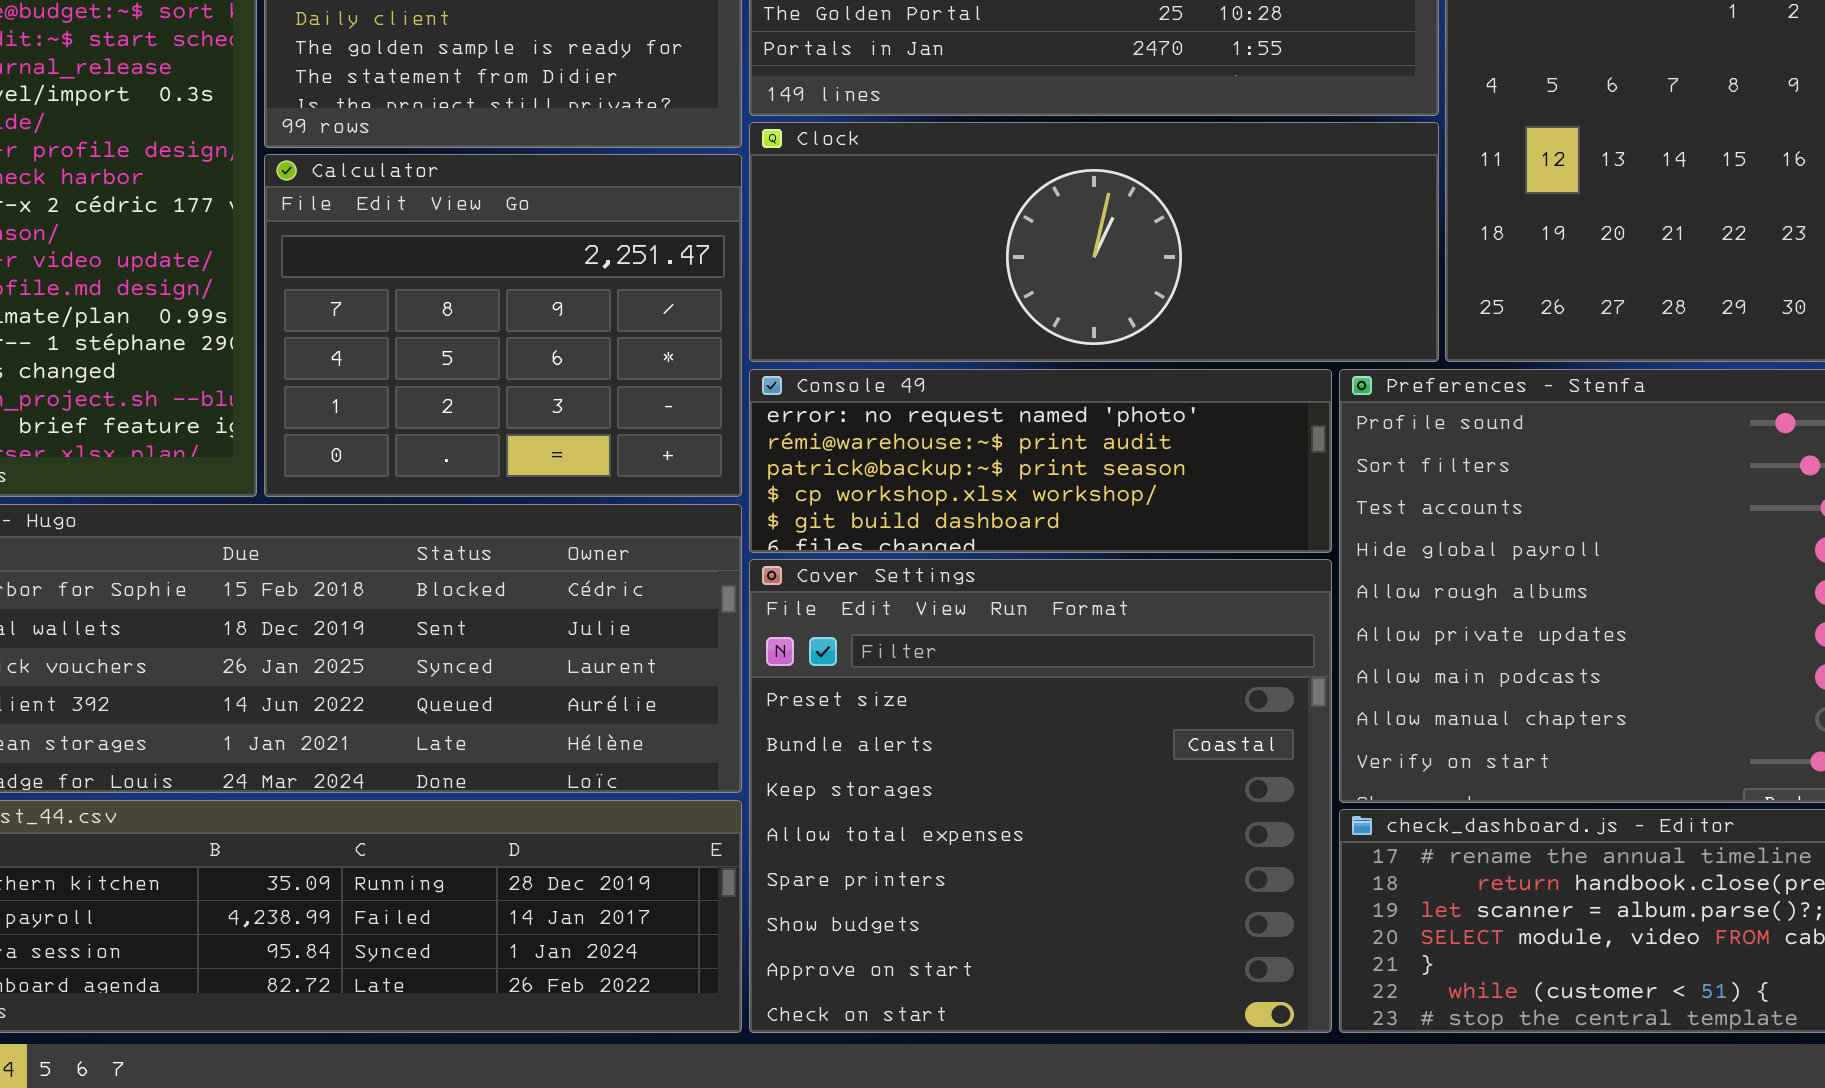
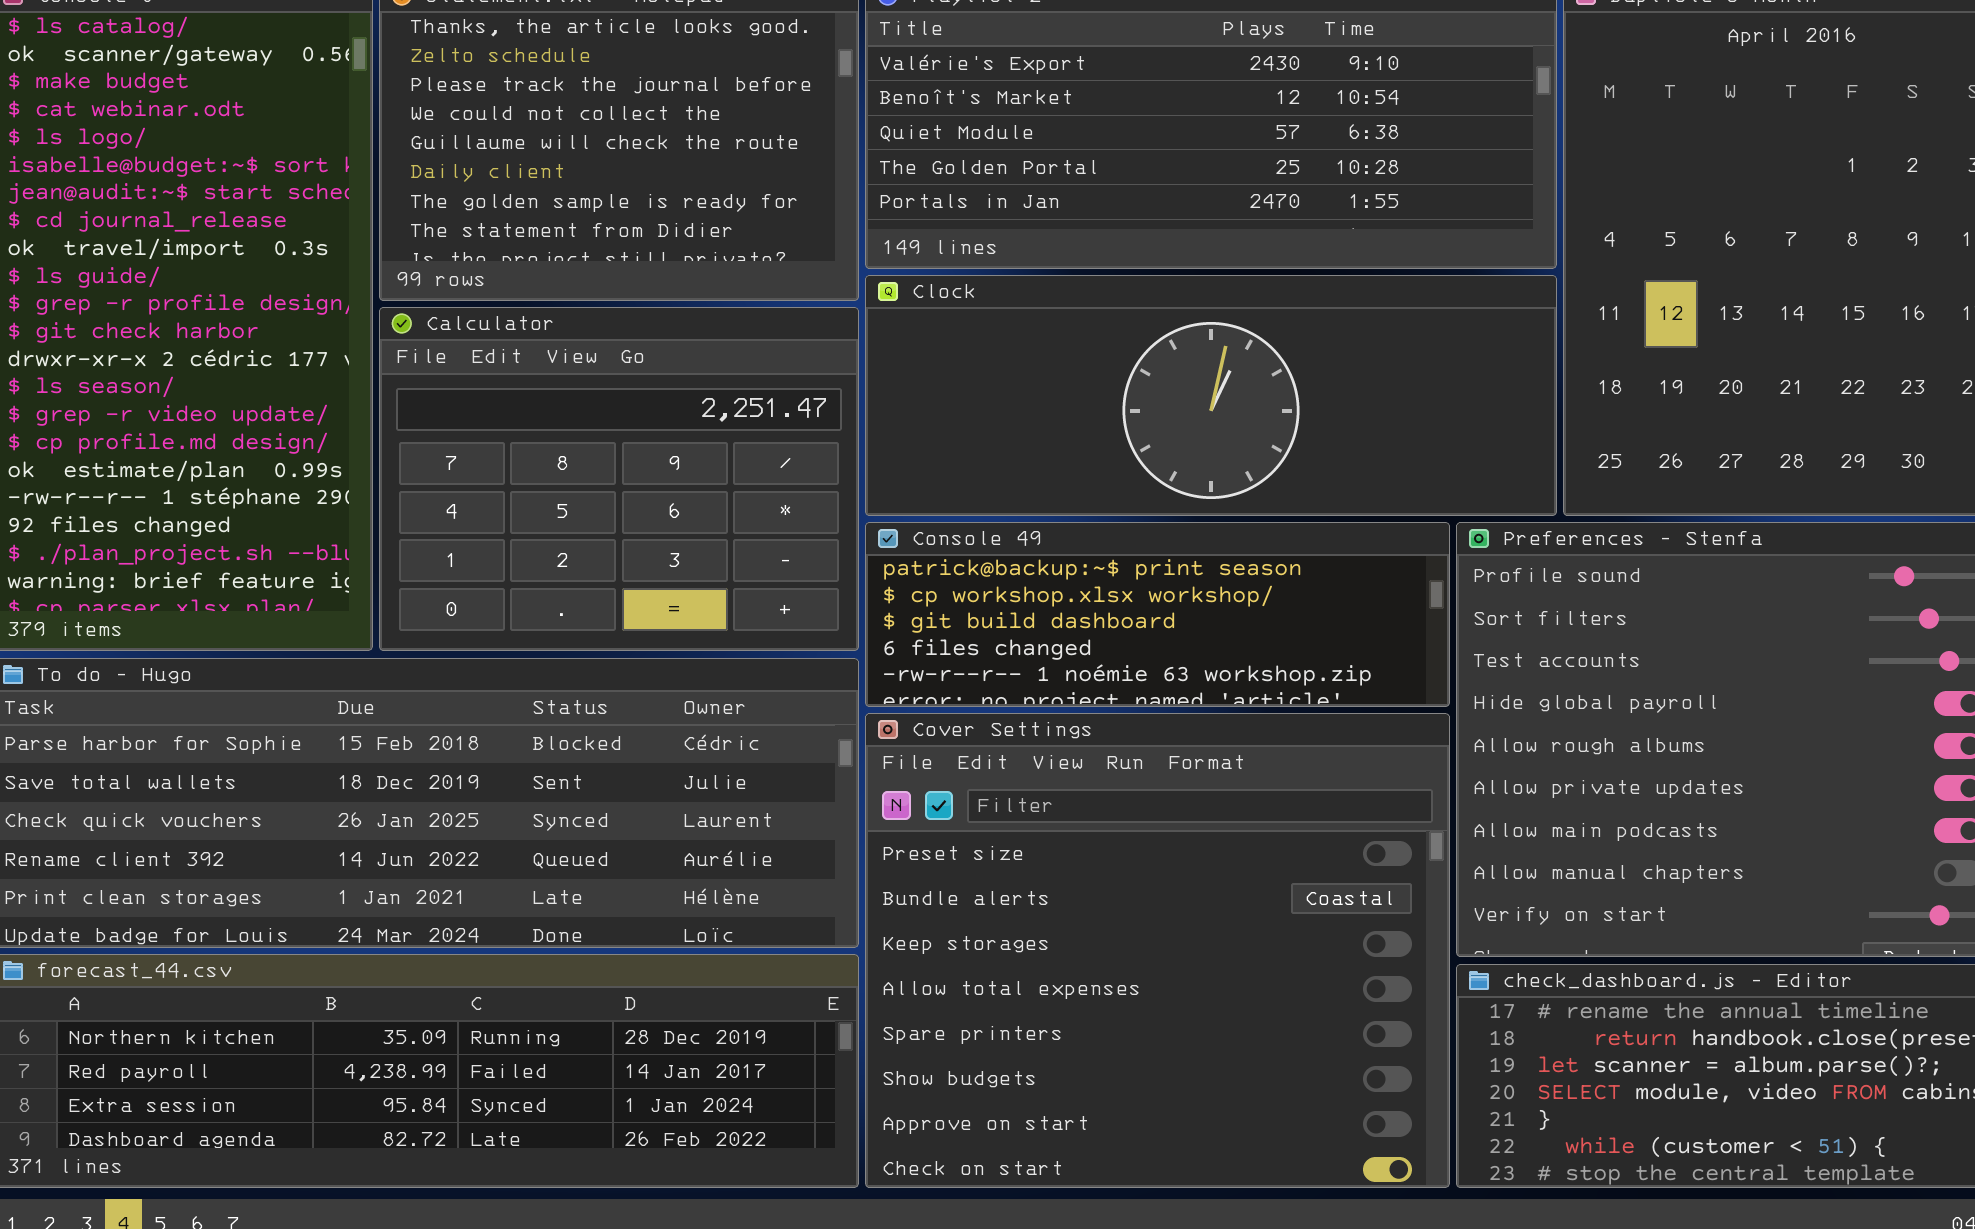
Console 49: [749,369,1332,553] -> [865,522,1450,707], scrolled down 2 rows

